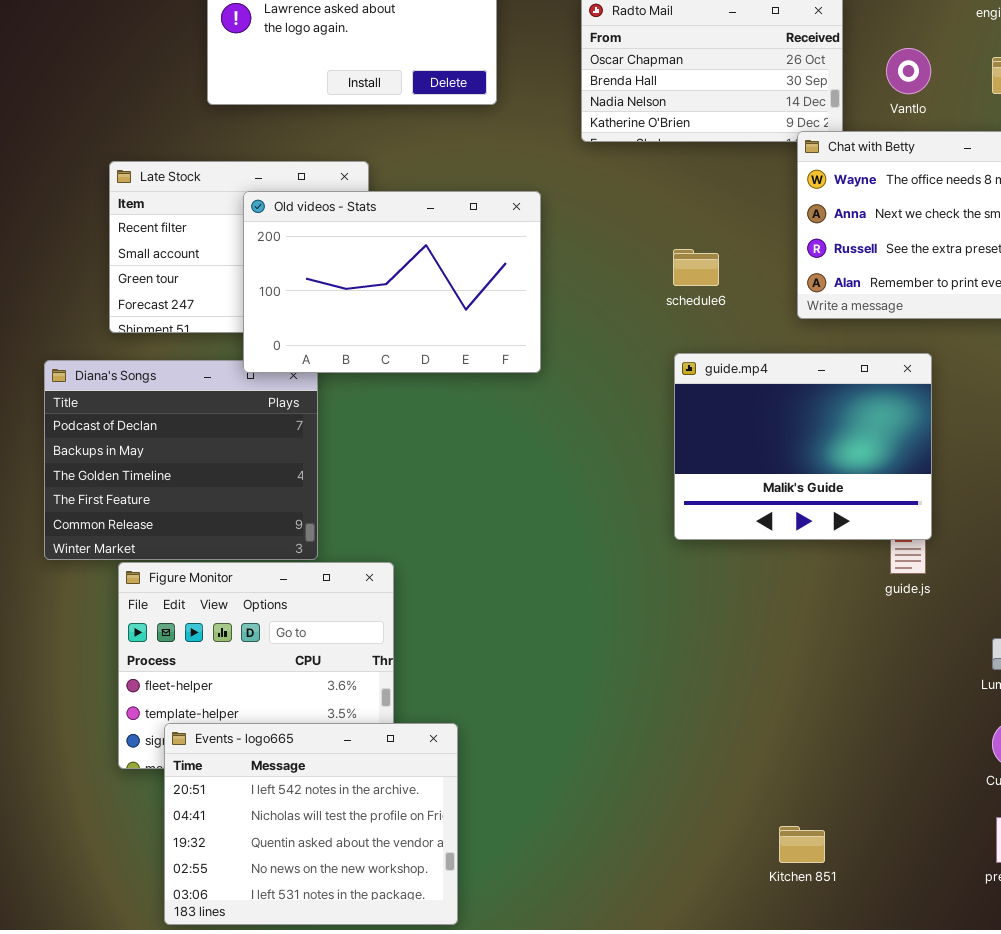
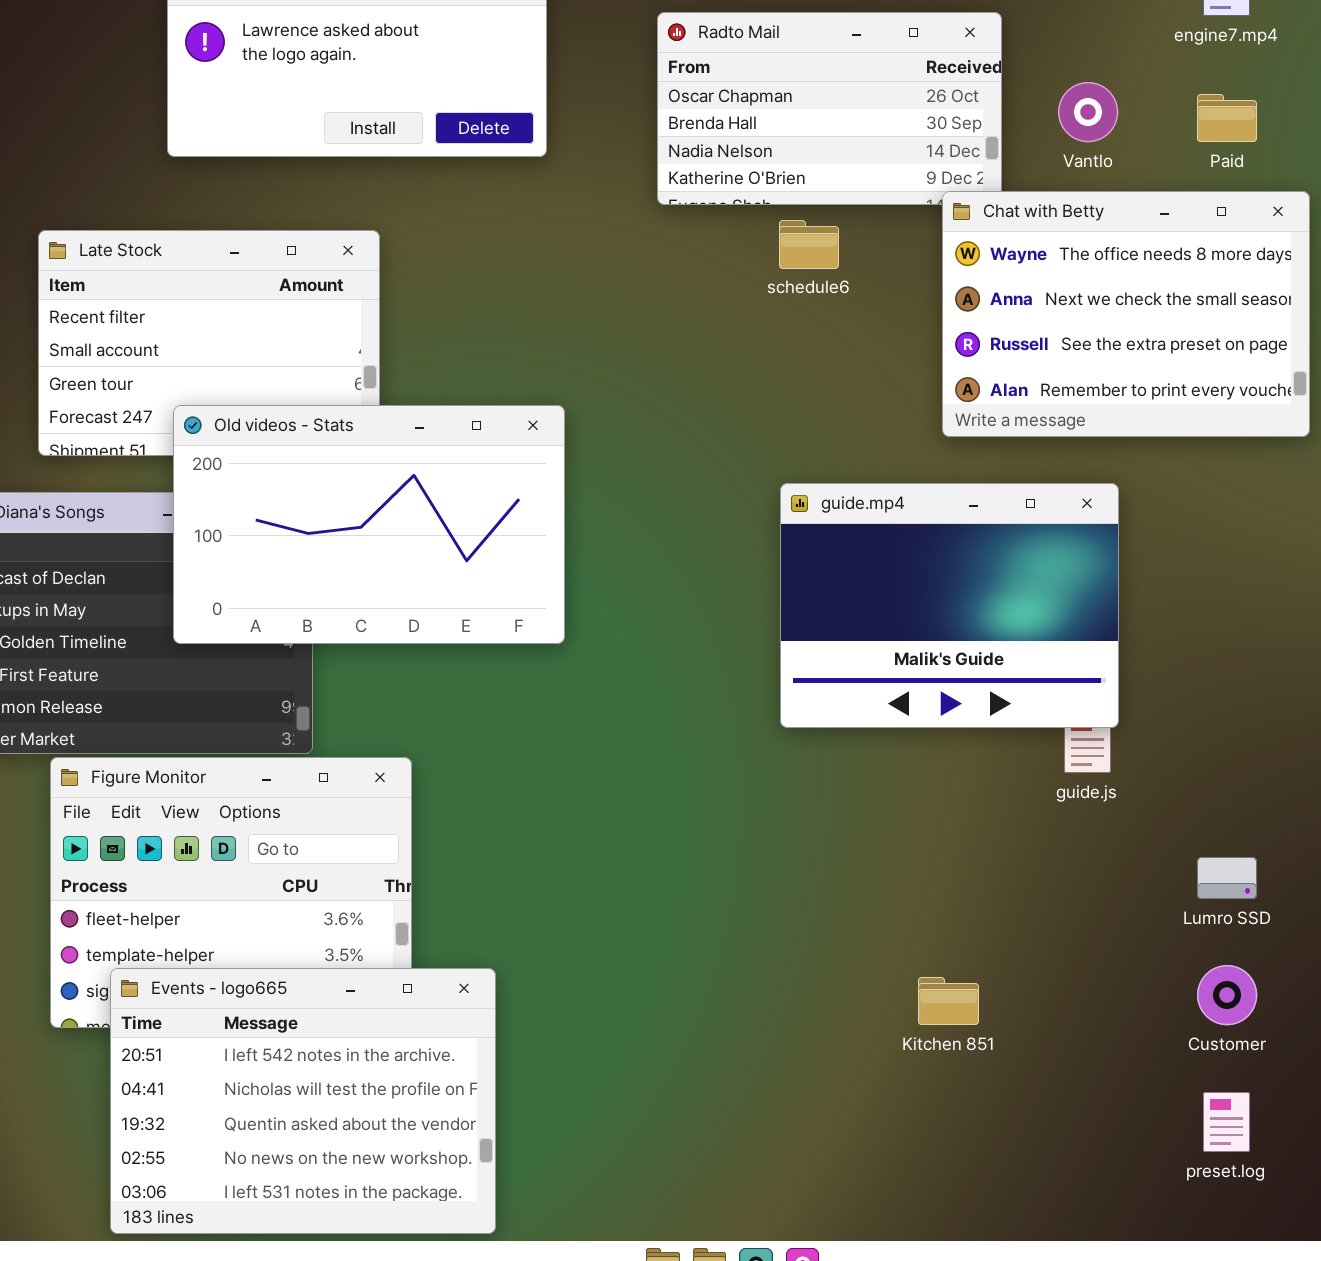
Old videos - Stats: [243,191,541,373] -> [173,405,565,644], moved
schedule6: [673,249,719,286] -> [779,220,839,269], moved
Kitchen 851: [779,826,825,863] -> [918,977,979,1025], moved

